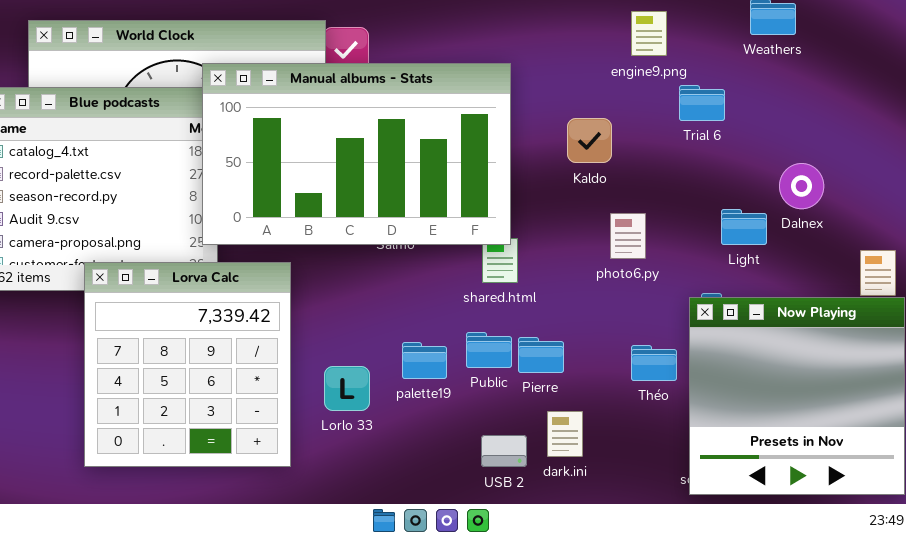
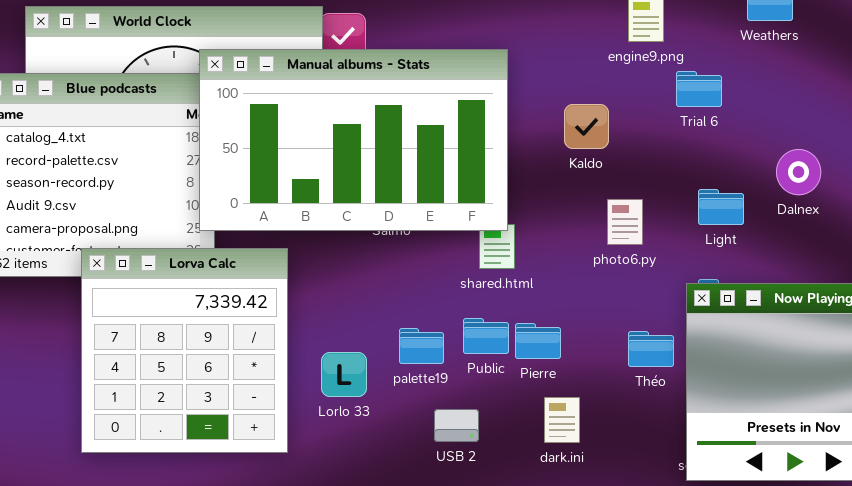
Light: [721,209,767,245] -> [698,189,744,225], moved
USB 2: [481,435,527,467] -> [434,409,479,442], moved

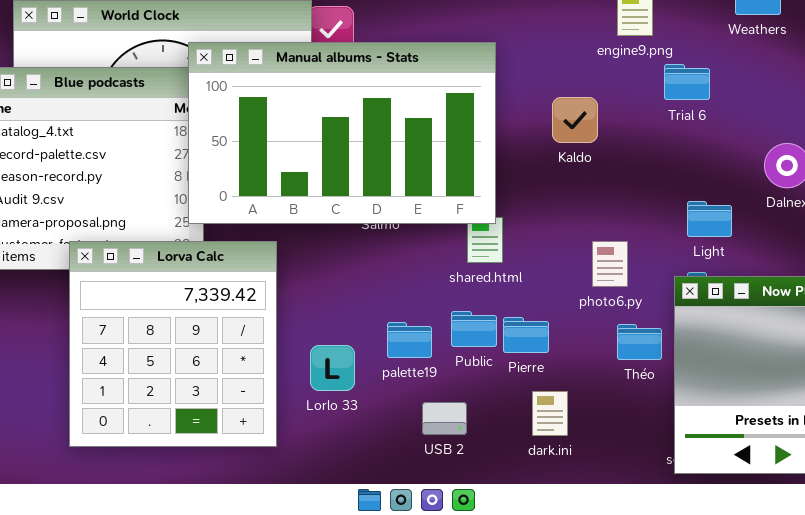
Light: [698,189,744,225] -> [687,201,732,237], moved
photo6.py: [607,199,643,245] -> [592,241,628,287], moved

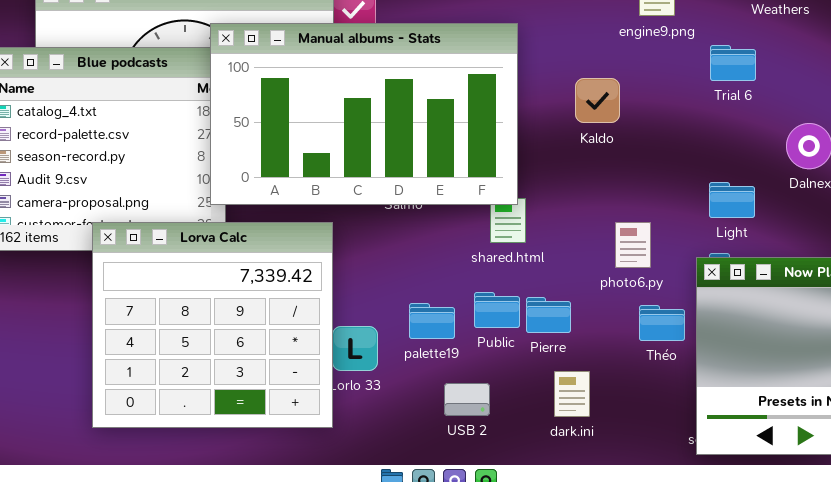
Trial 6: [664,64,710,100] -> [710,45,756,81], moved
Lorva Calc: [69,241,277,447] -> [92,222,333,428], resized

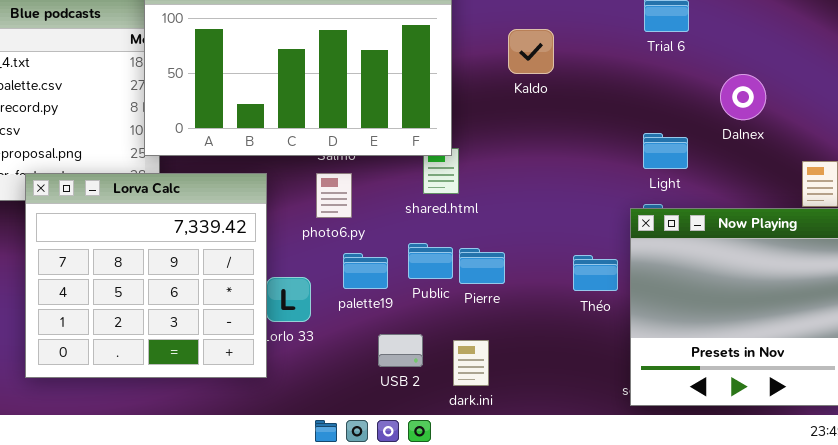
photo6.py: [615,222,651,268] -> [316,173,352,218], moved
dark.ini: [554,371,590,417] -> [453,340,489,386], moved

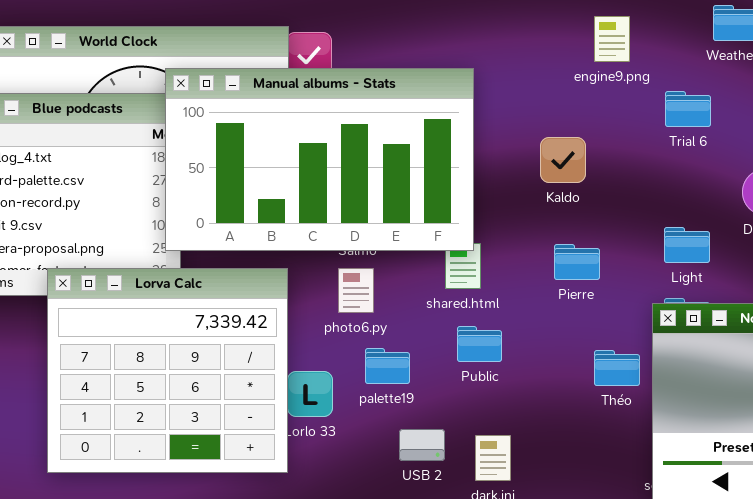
Kaldo: [508,29,554,74] -> [540,137,586,183], moved
Public: [408,243,453,279] -> [457,326,502,362], moved
Pierre: [459,248,505,284] -> [554,244,600,280], moved

